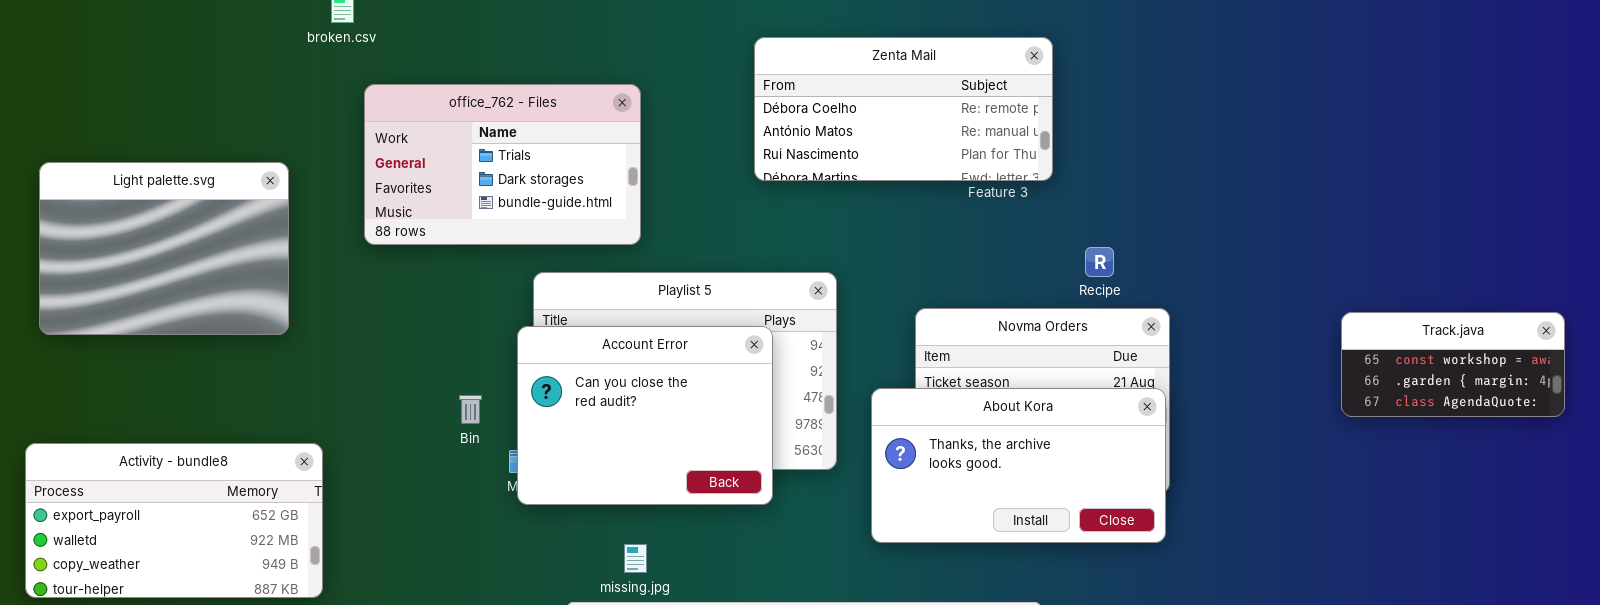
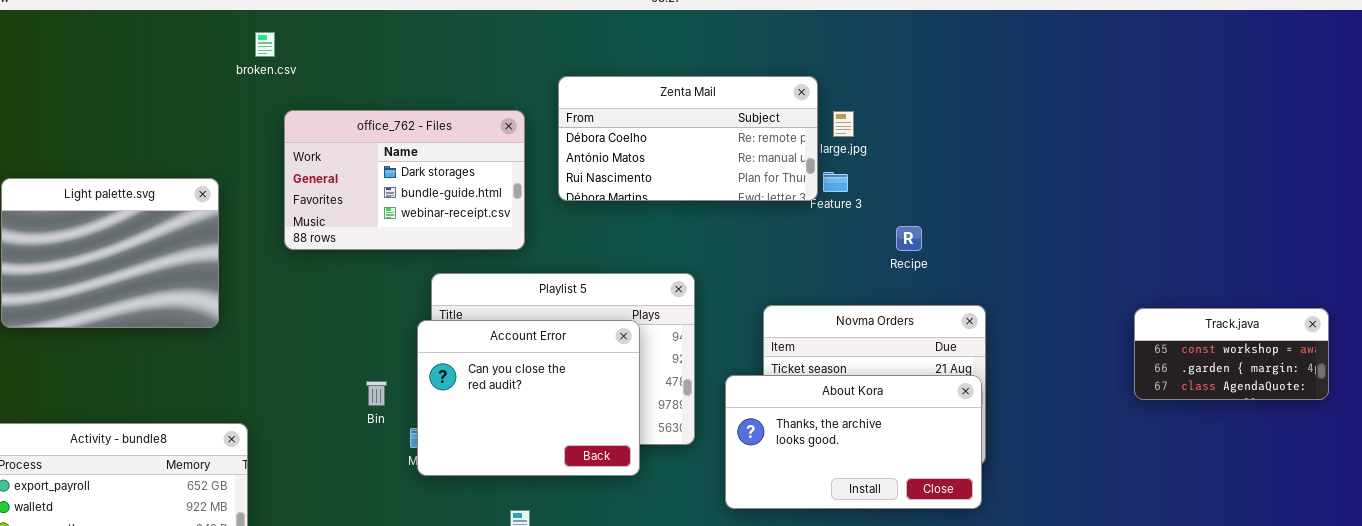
Zenta Mail: [754,37,1053,181] -> [558,76,818,201], moved
office_762 - Files: [364,84,641,245] -> [284,110,525,250], scrolled down 1 row
Recipe: [1085,247,1114,277] -> [896,226,922,251], moved

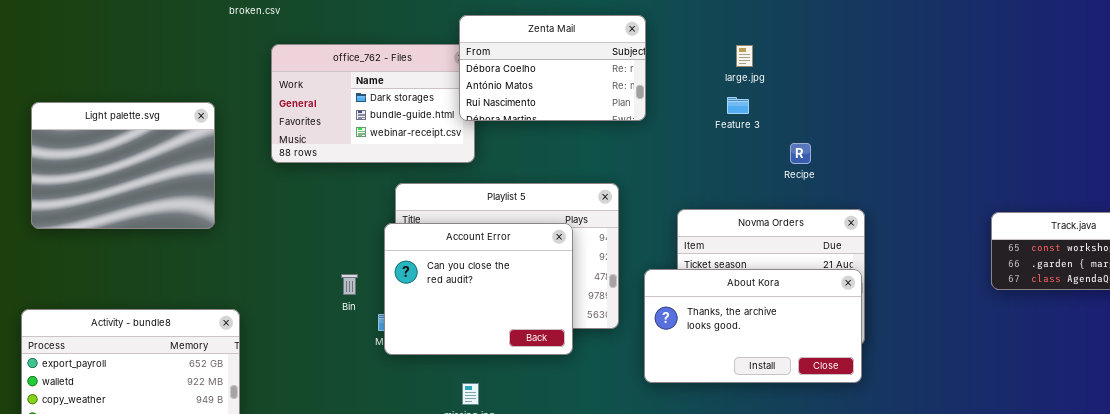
Zenta Mail: [558,76,818,201] -> [459,15,646,121], moved, resized

